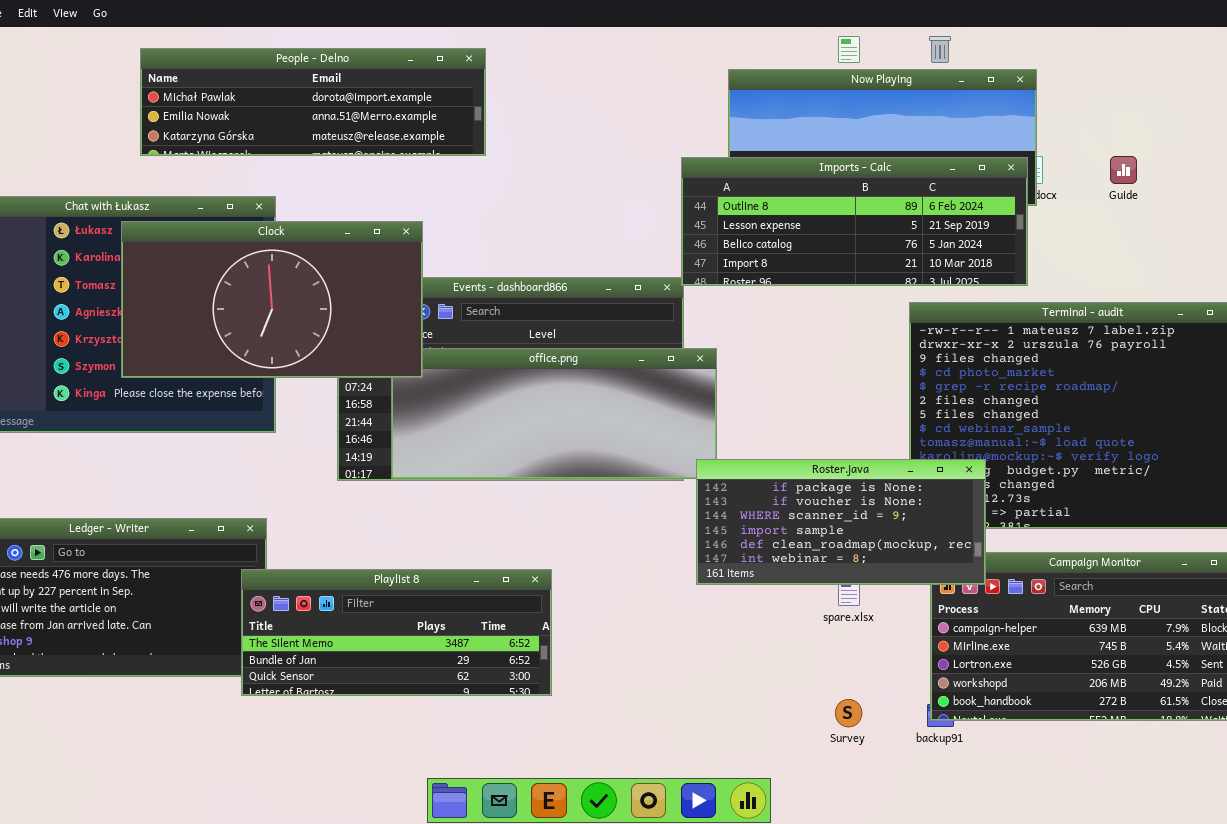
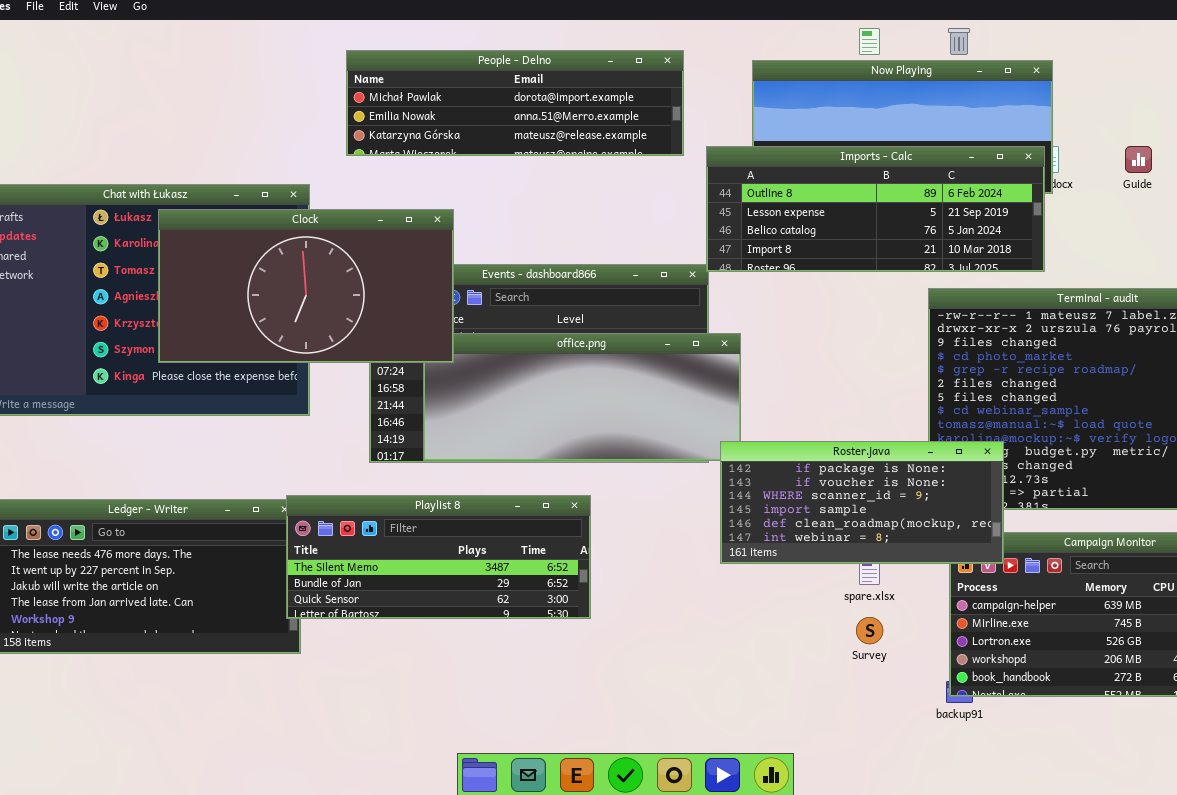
People - Delno: [140,48,486,156] -> [346,50,684,156], moved
Playlist 8: [241,569,552,696] -> [286,495,591,619], moved
Survey: [835,699,862,727] -> [856,617,883,644], moved

